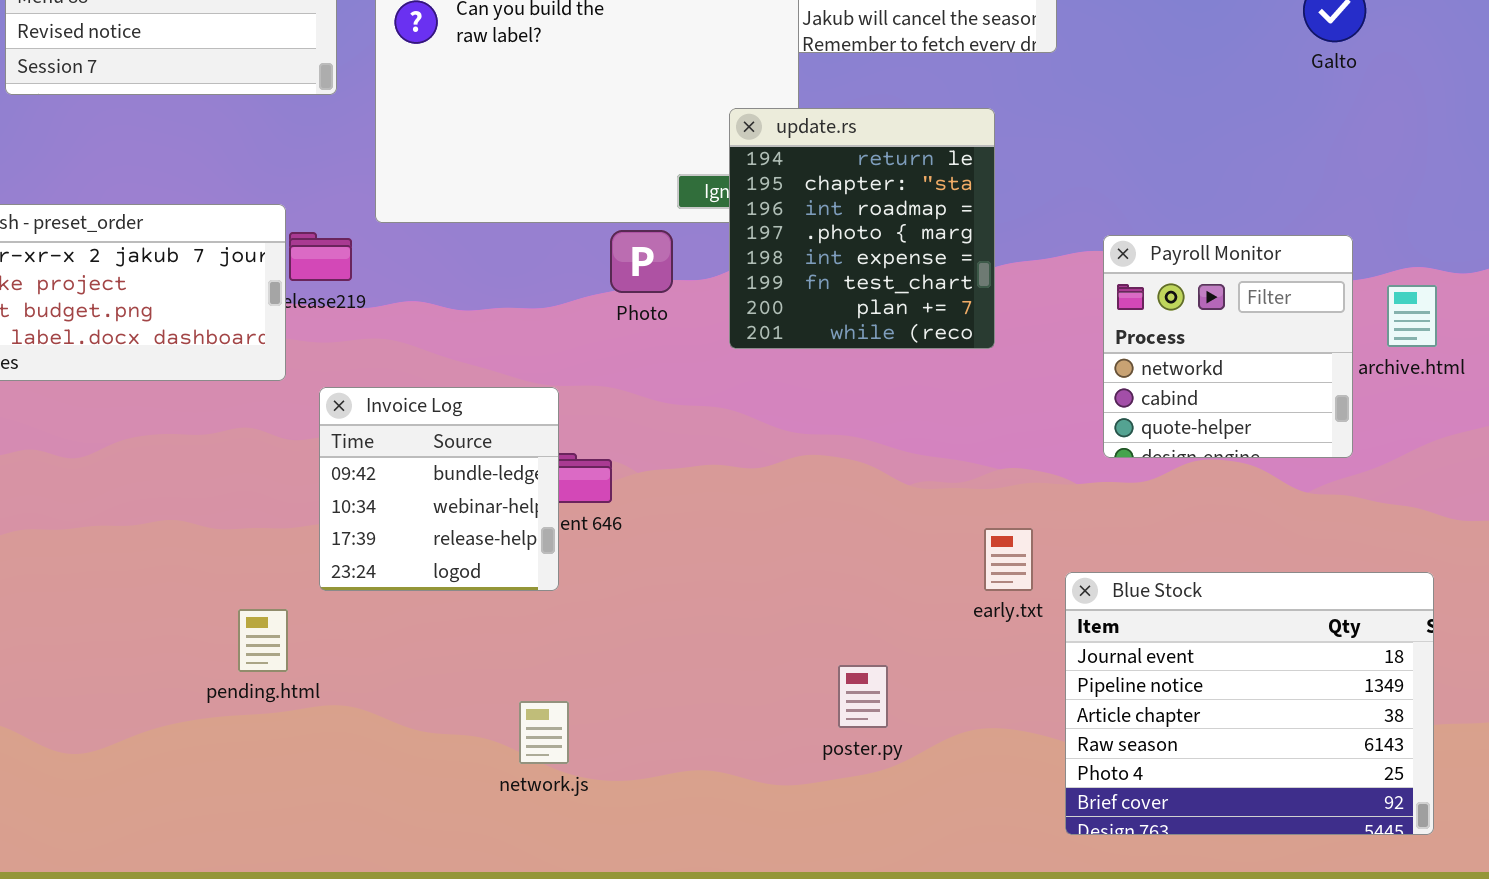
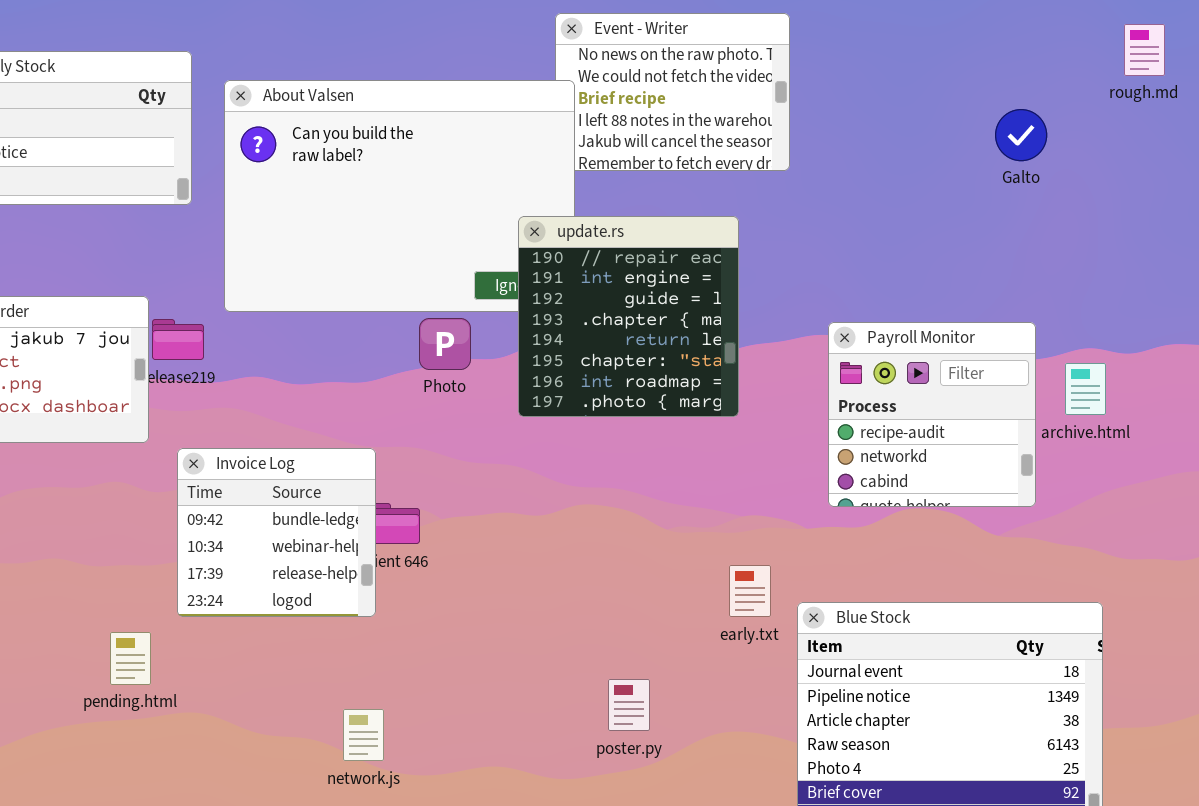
update.rs: [729,108,995,349] -> [518,216,739,417], scrolled up 4 rows
Payroll Monitor: [1103,235,1353,458] -> [828,322,1036,507], scrolled up 1 row

